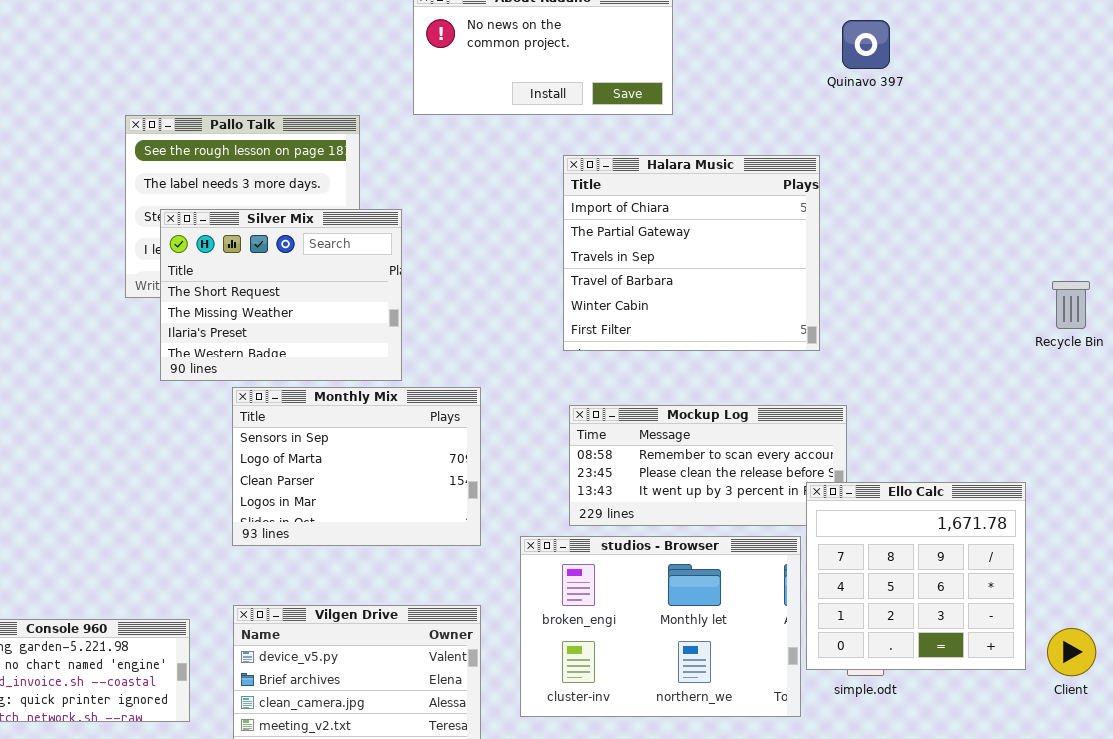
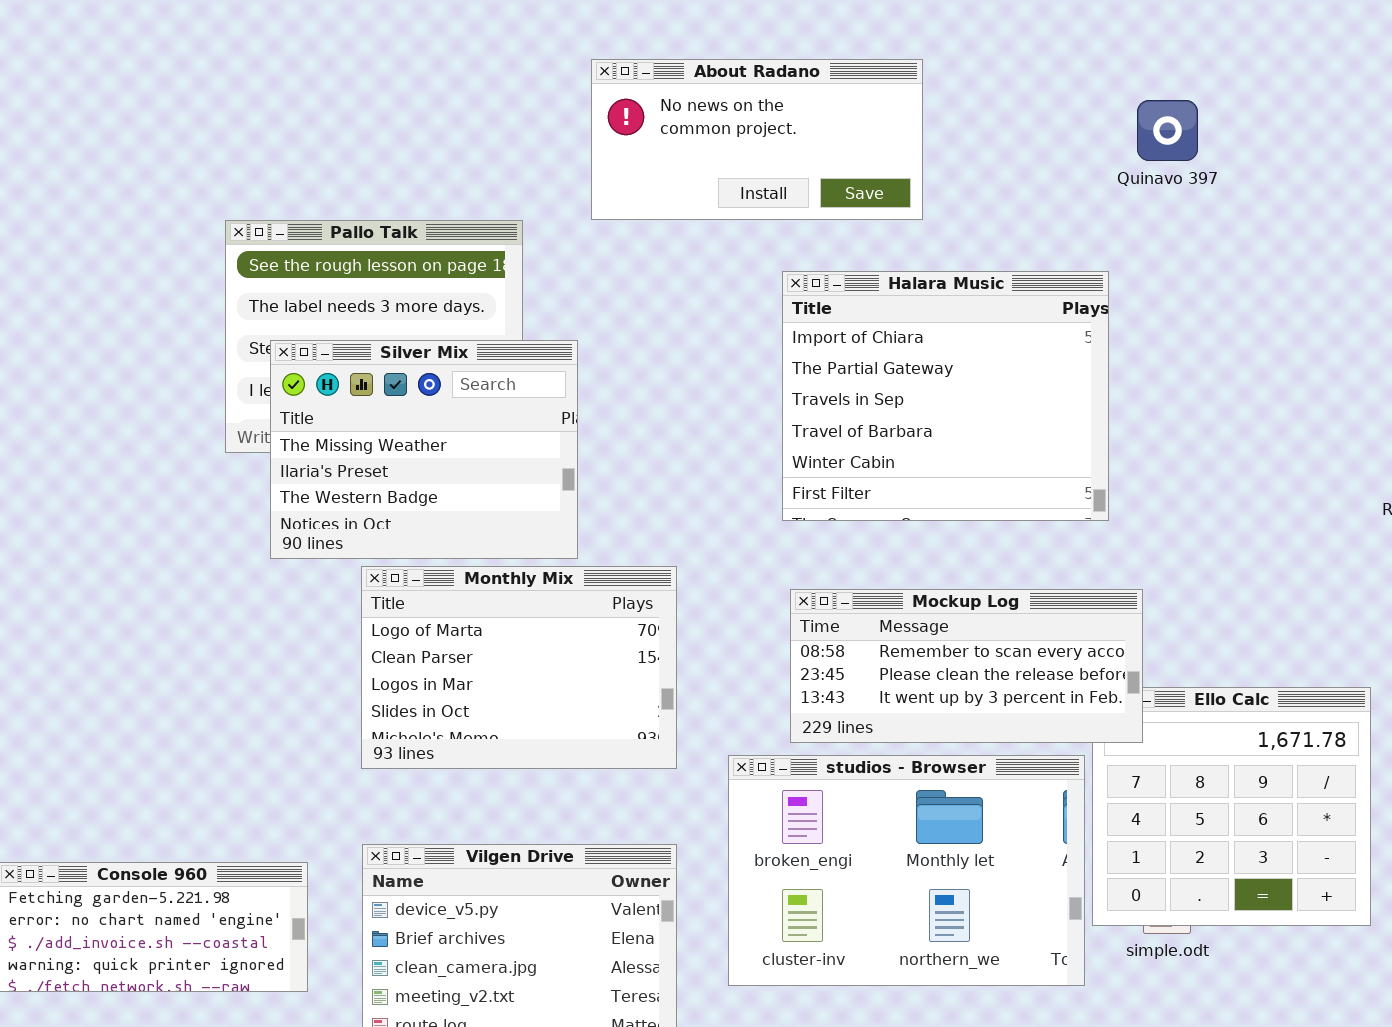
Silver Mix: [160,209,402,381] -> [270,340,578,559], scrolled down 1 row
Monthly Mix: [232,387,481,546] -> [361,566,677,769], scrolled down 1 row
Mockup Log: [569,405,847,526] -> [790,589,1143,743], raised

